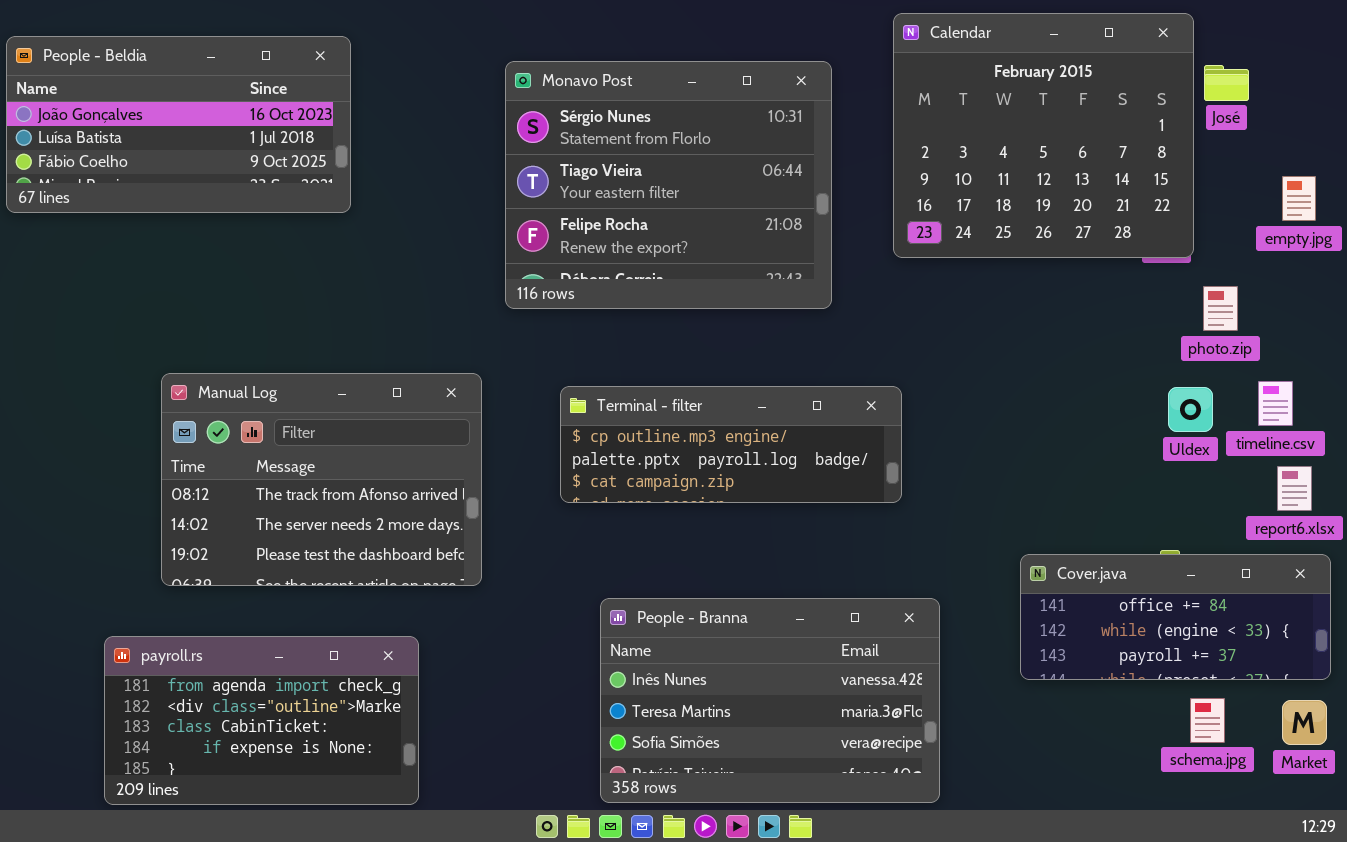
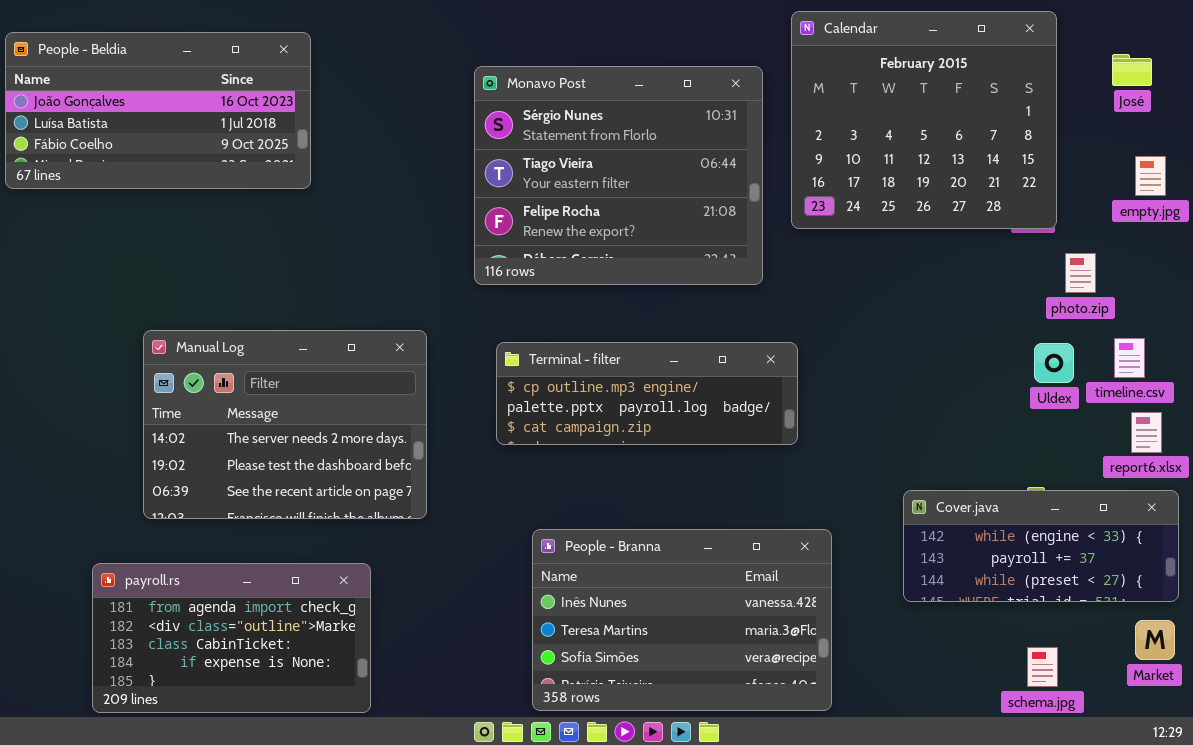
Monavo Post: [505,61,832,309] -> [474,66,763,285], moved
José: [1204,65,1249,101] -> [1112,54,1152,86], moved
Manual Log: [161,373,482,586] -> [143,330,427,519], scrolled down 1 row
Cover.java: [1020,554,1331,680] -> [903,490,1179,602], scrolled down 1 row
schema.jpg: [1190,698,1225,743] -> [1027,647,1058,687], moved

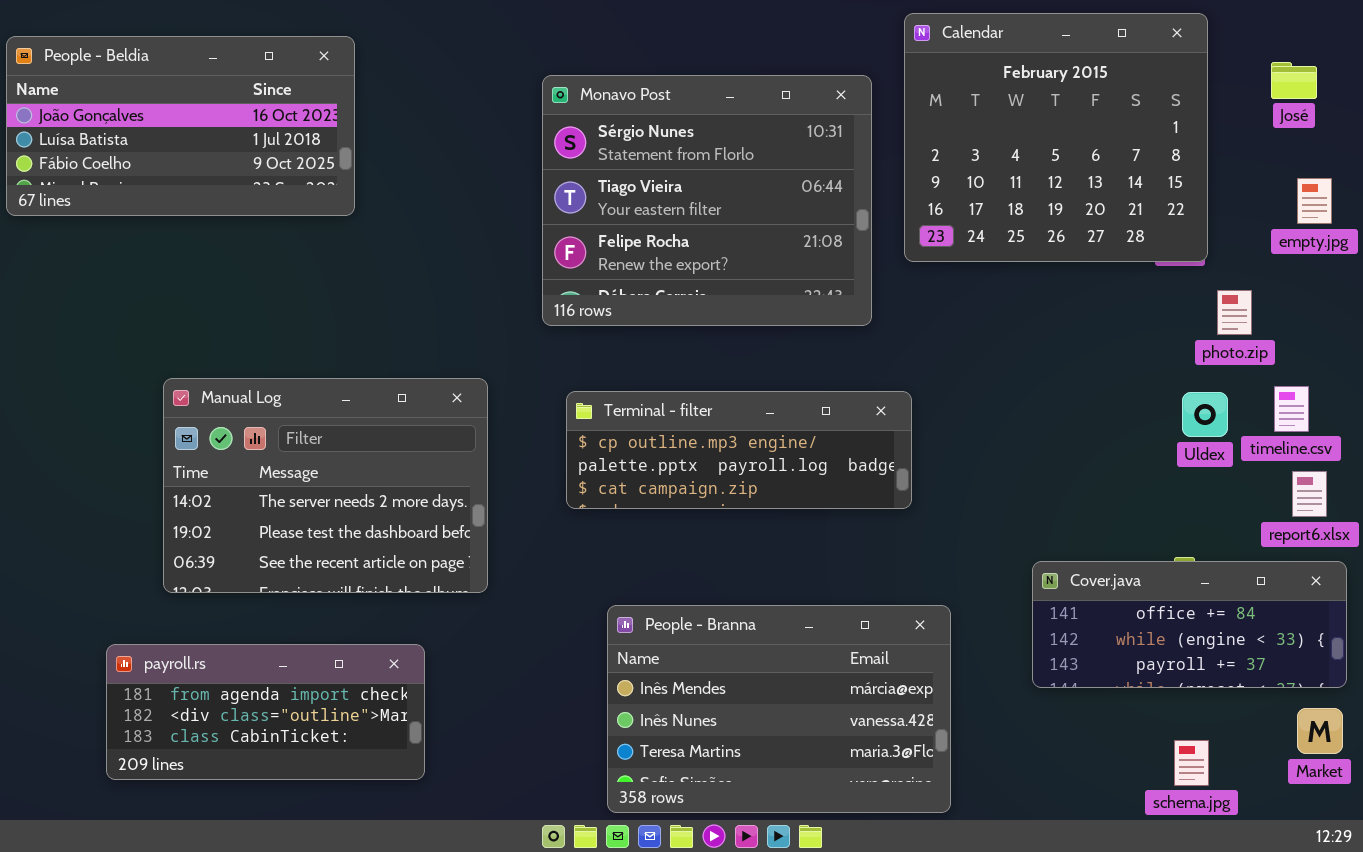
Cover.java: [903,490,1179,602] -> [1032,561,1347,688], scrolled up 1 row
People - Branna: [532,529,832,711] -> [607,605,951,813], scrolled up 1 row
payroll.rs: [92,563,371,713] -> [106,644,425,780], resized

